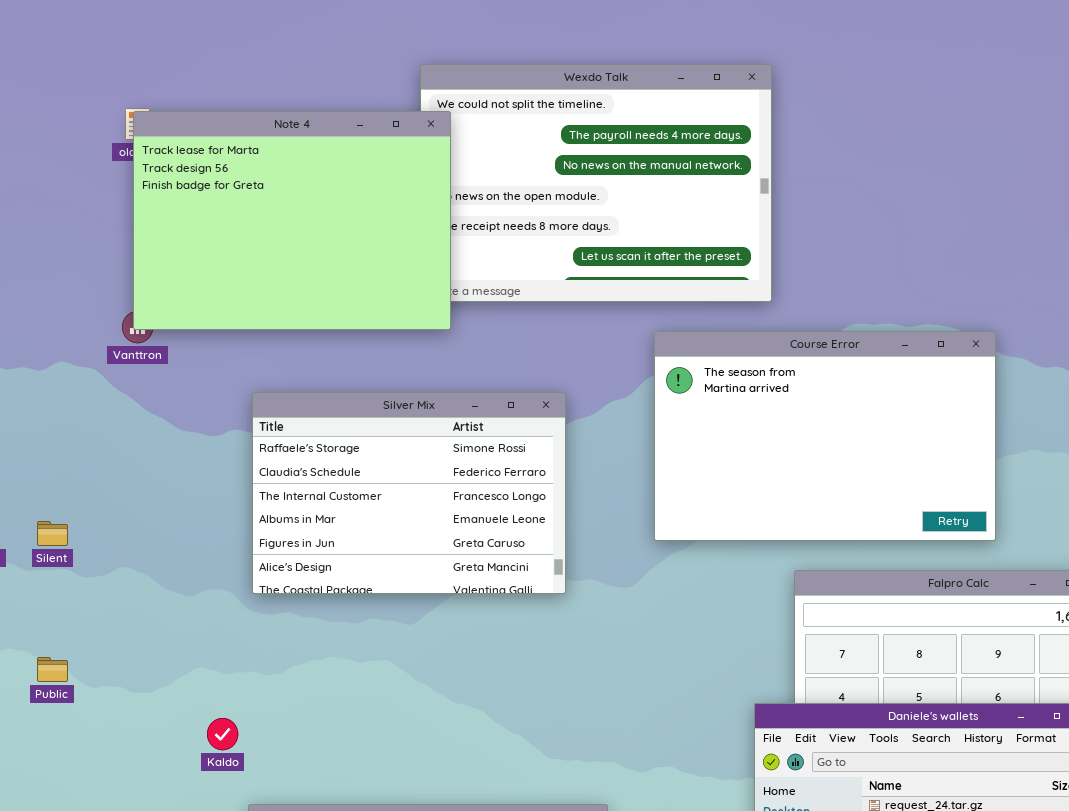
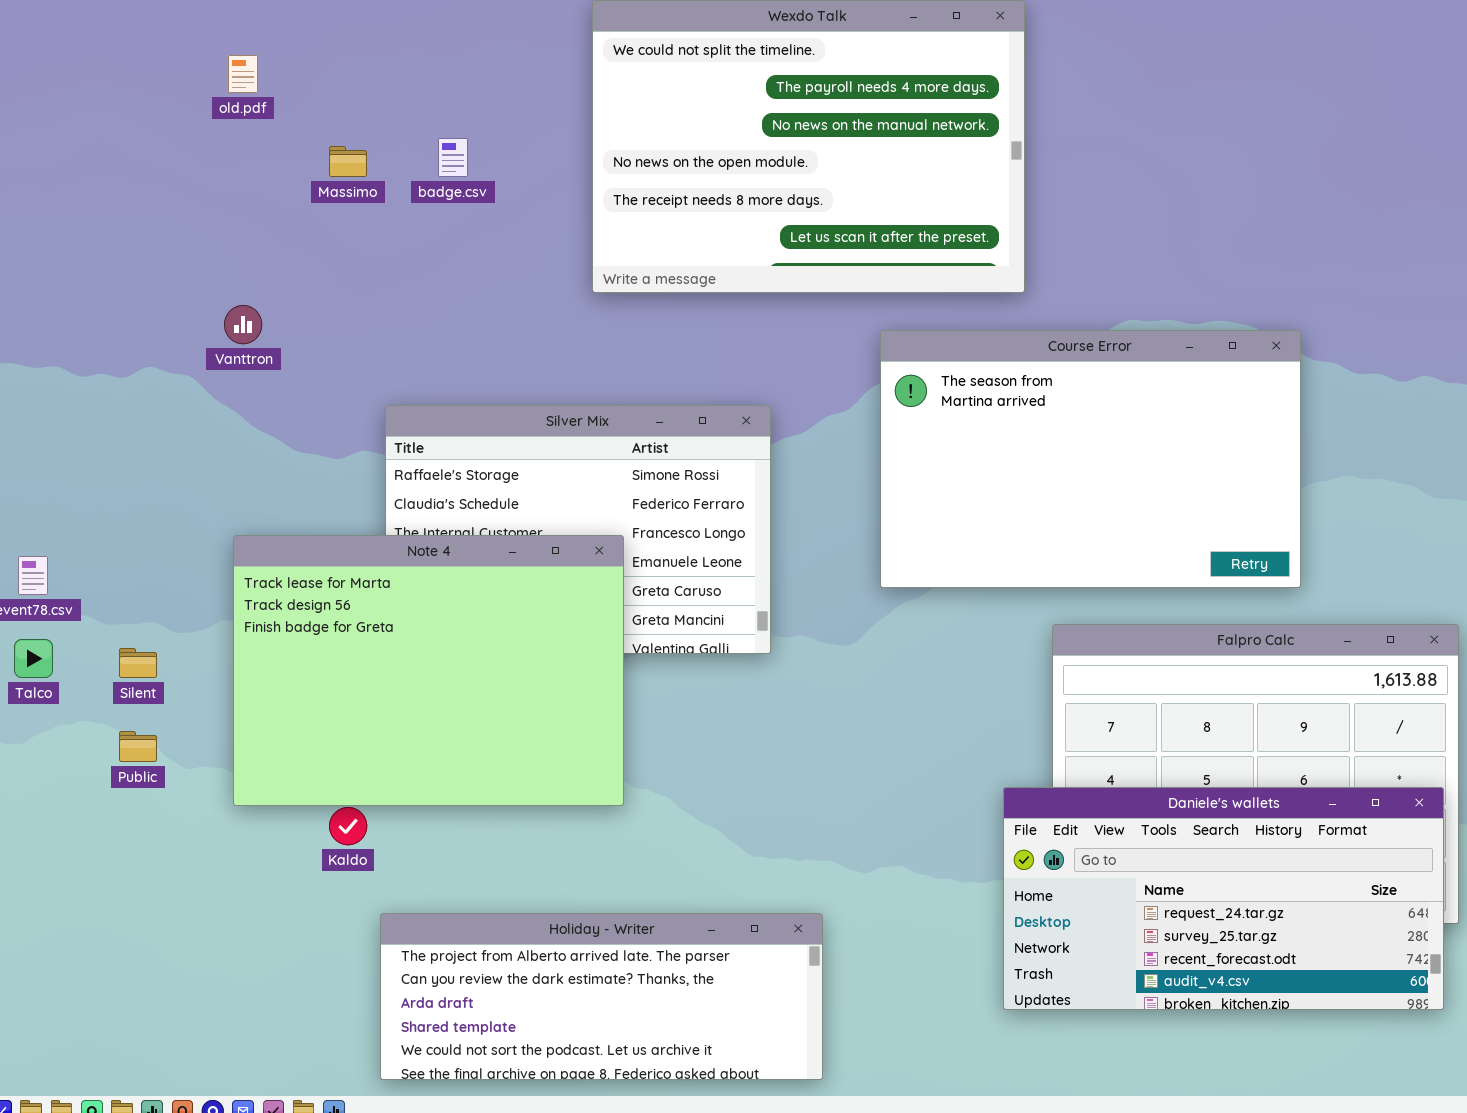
Note 4: [133,111,451,330] -> [233,535,624,806], moved
Silent: [37,521,68,546] -> [119,648,157,678], moved

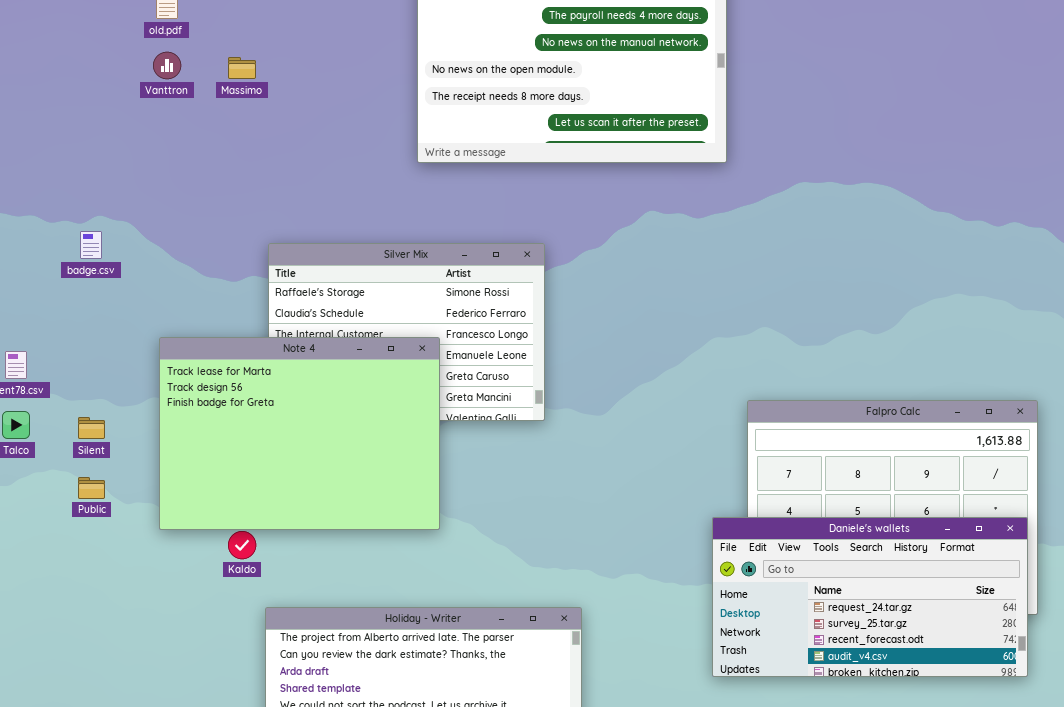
badge.csv: [438,138,468,177] -> [80,231,102,259], moved
Vanttron: [224,305,262,344] -> [153,52,181,79], moved
Course Error: [880,330,1301,588] -> none, closed

